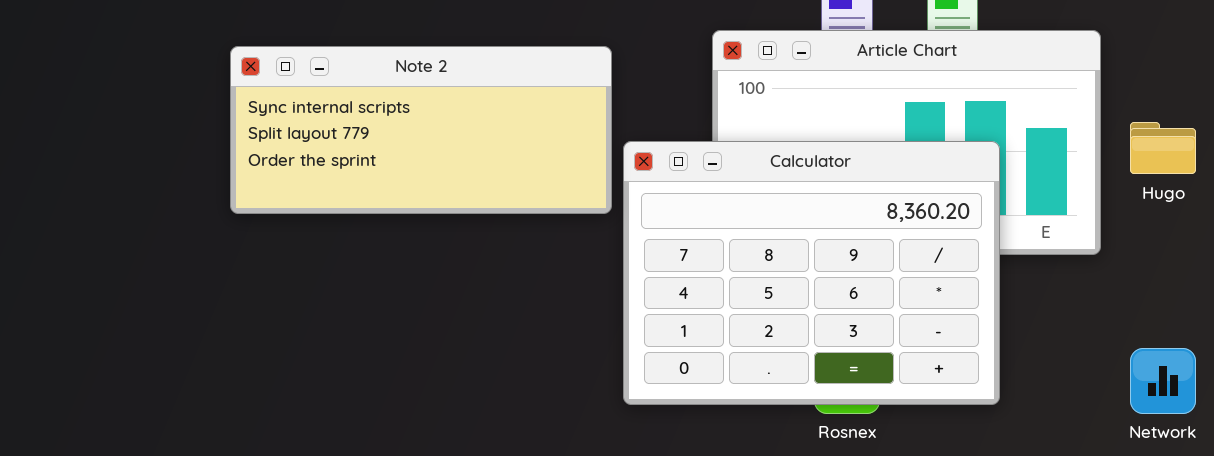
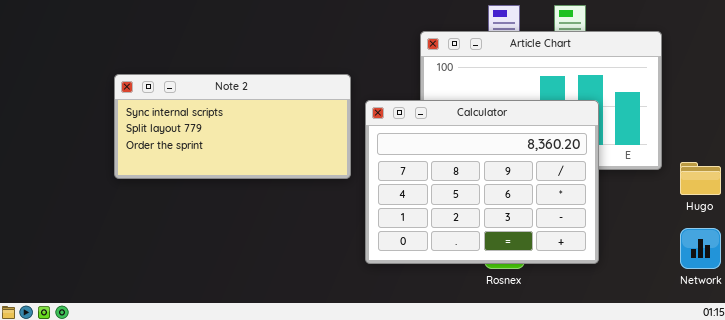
Note 2: [230,46,612,214] -> [114,74,351,179], moved
Hugo: [1130,122,1196,174] -> [680,162,721,195], moved

